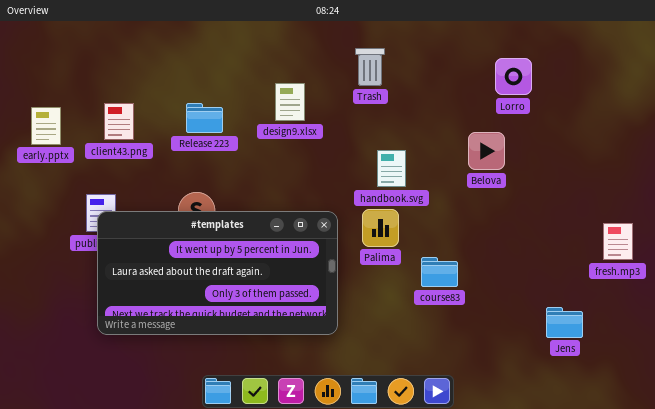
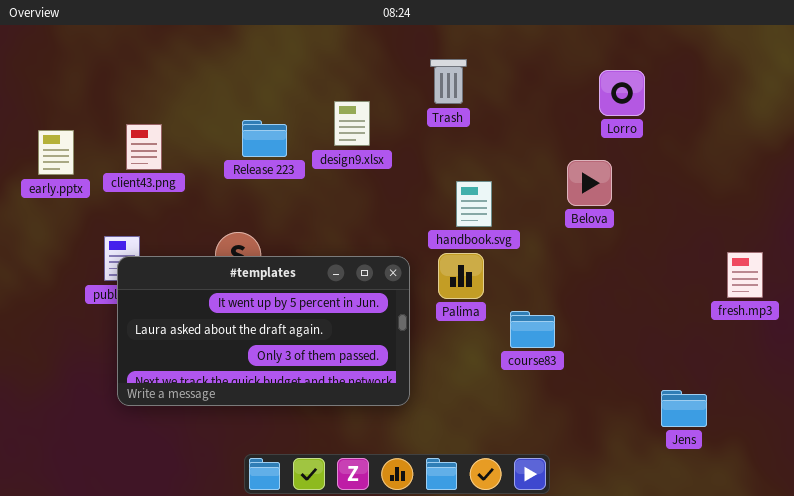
Release 223: [186,103,223,133] -> [242,120,287,157], moved
fresh.mp3: [603,223,633,260] -> [727,252,763,298], moved
Jens: [546,307,583,338] -> [661,390,707,427], moved

